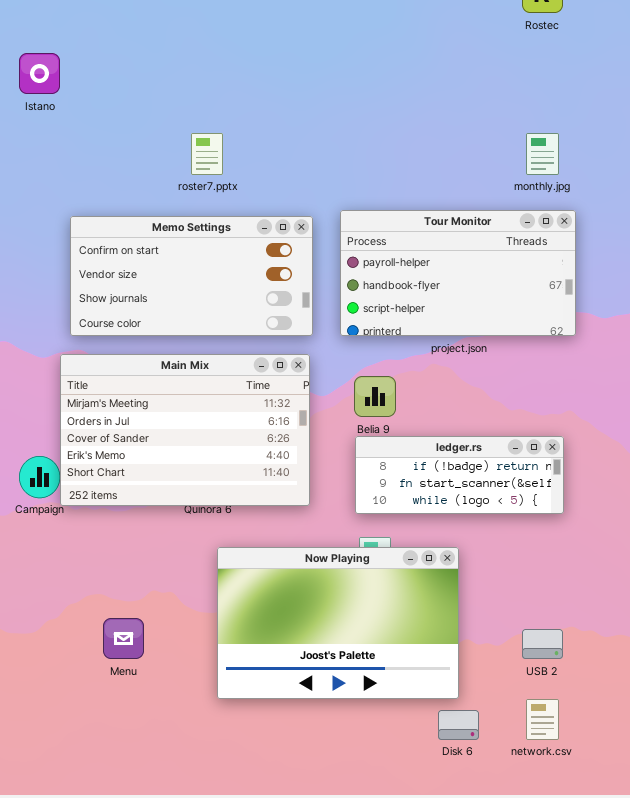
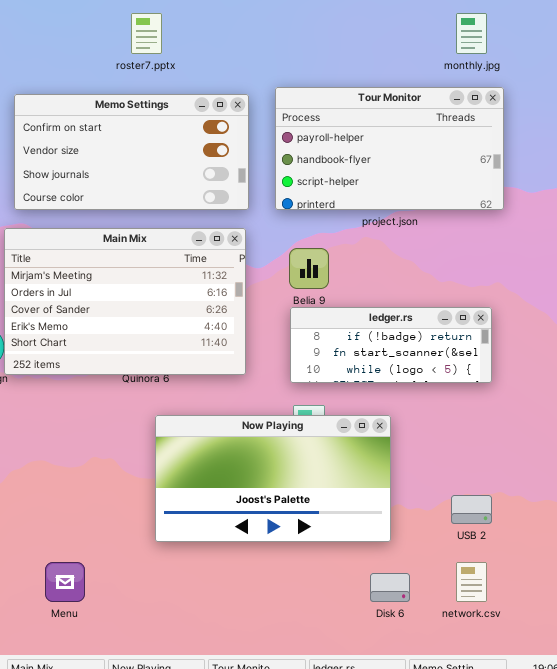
Now Playing: [217,547,459,699] -> [155,415,391,542], resized
Menu: [103,618,144,659] -> [45,562,85,602], moved

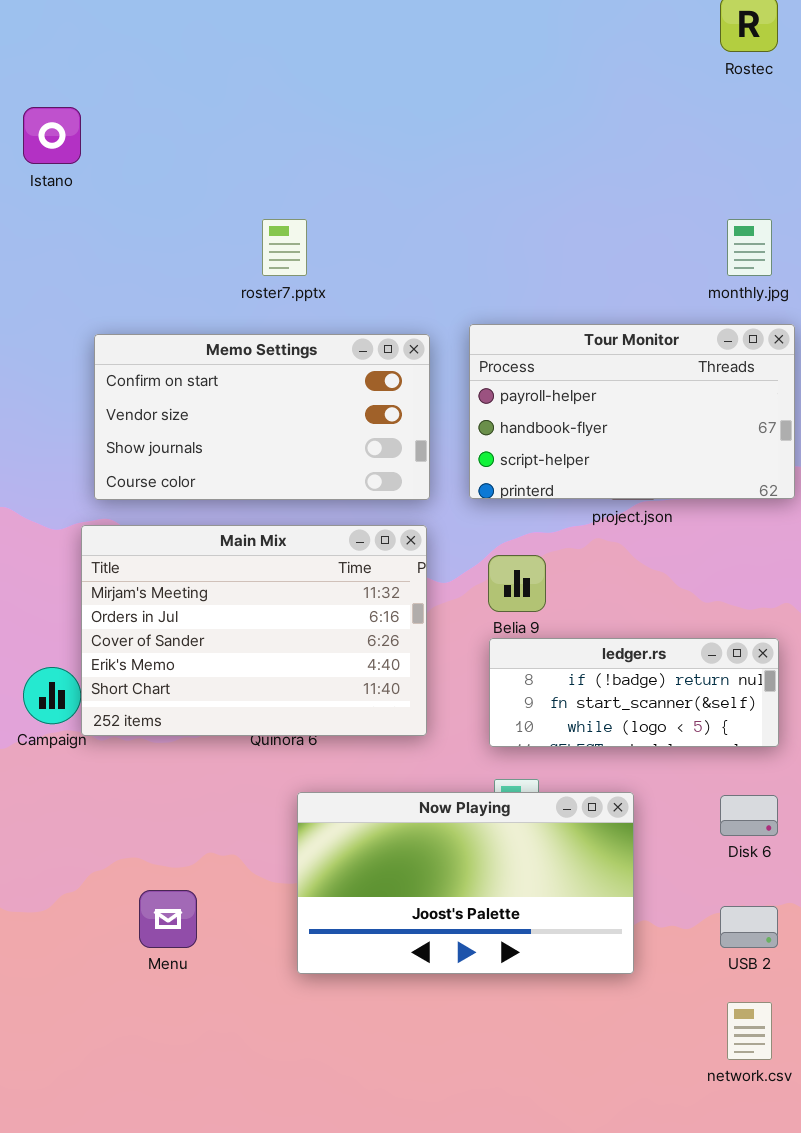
Menu: [45,562,85,602] -> [139,890,197,948], moved
Disk 6: [370,573,410,602] -> [720,795,778,836], moved

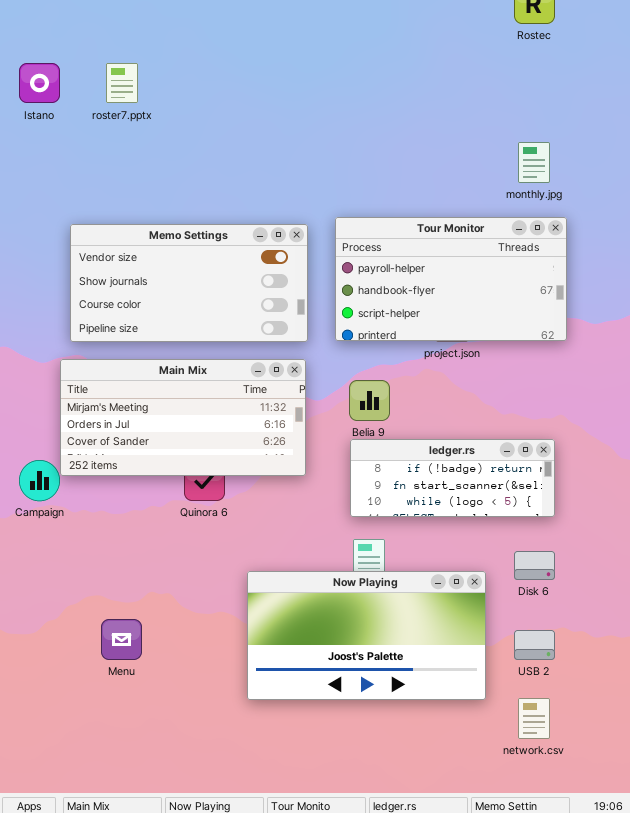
roster7.pptx: [262,219,307,276] -> [106,63,138,103], moved
Memo Settings: [94,334,430,500] -> [70,224,308,342], scrolled down 1 row
Main Mix: [81,525,427,736] -> [60,359,306,476], resized
Now Playing: [297,792,634,974] -> [247,571,486,700], moved

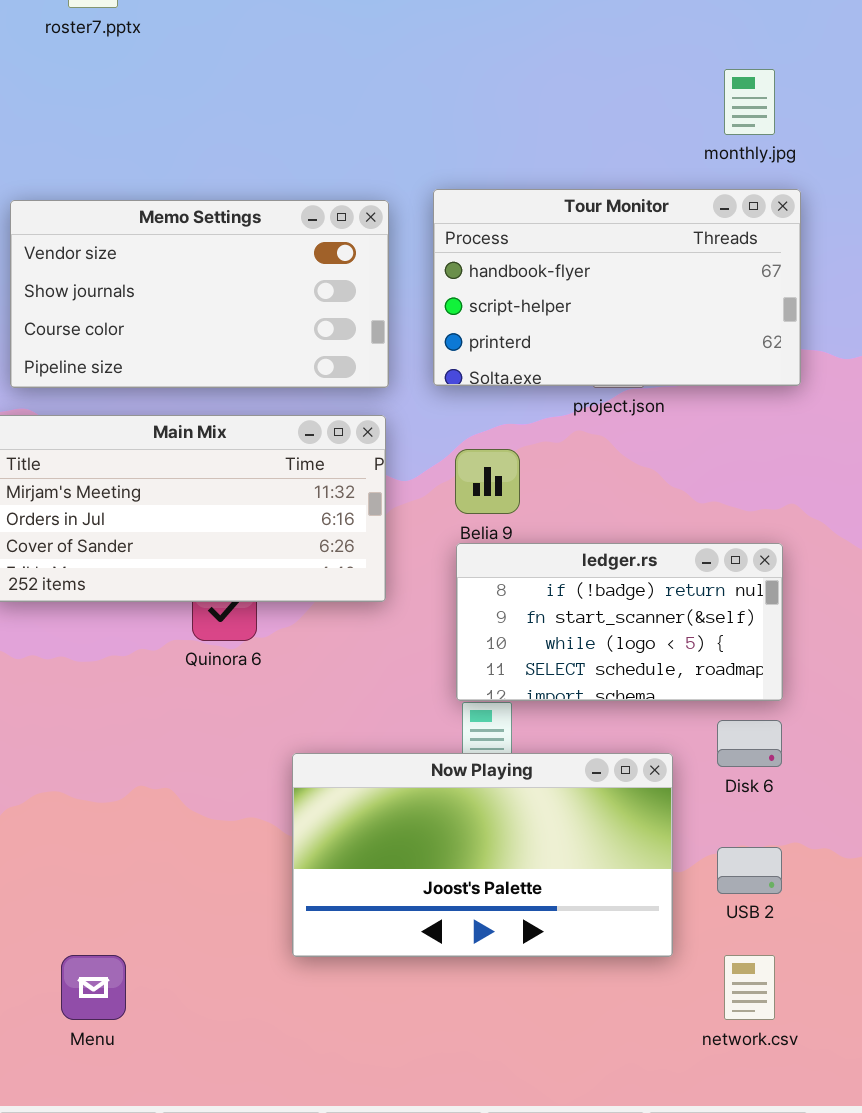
Tour Monitor: [335,217,567,341] -> [433,189,801,386], scrolled down 1 row
ledger.rs: [350,439,555,517] -> [456,543,783,701], resized
Menu: [101,619,142,660] -> [61,955,126,1020], moved

